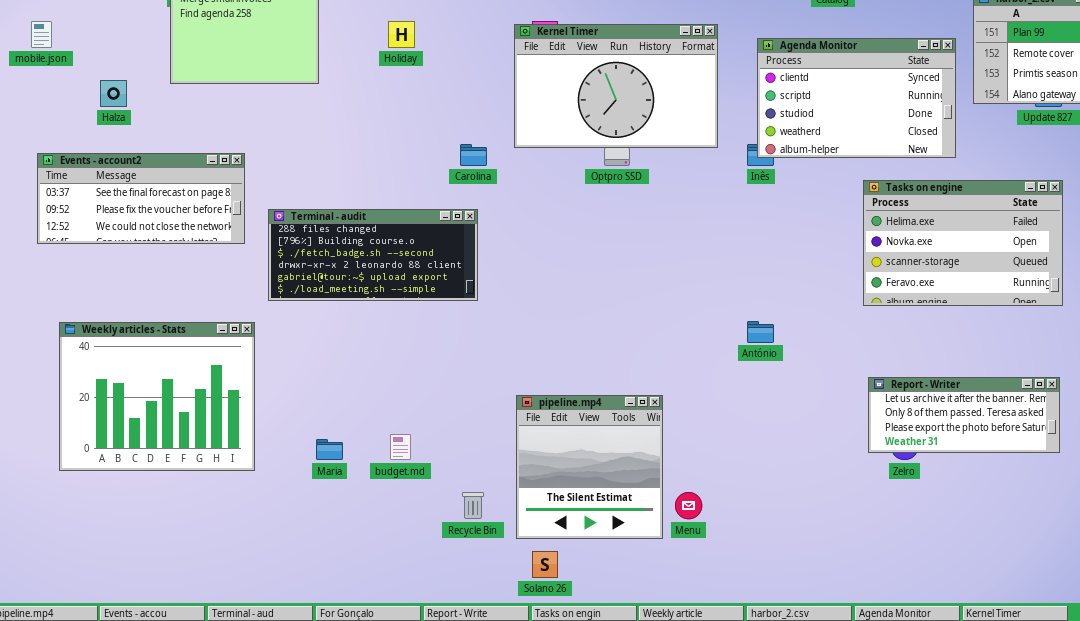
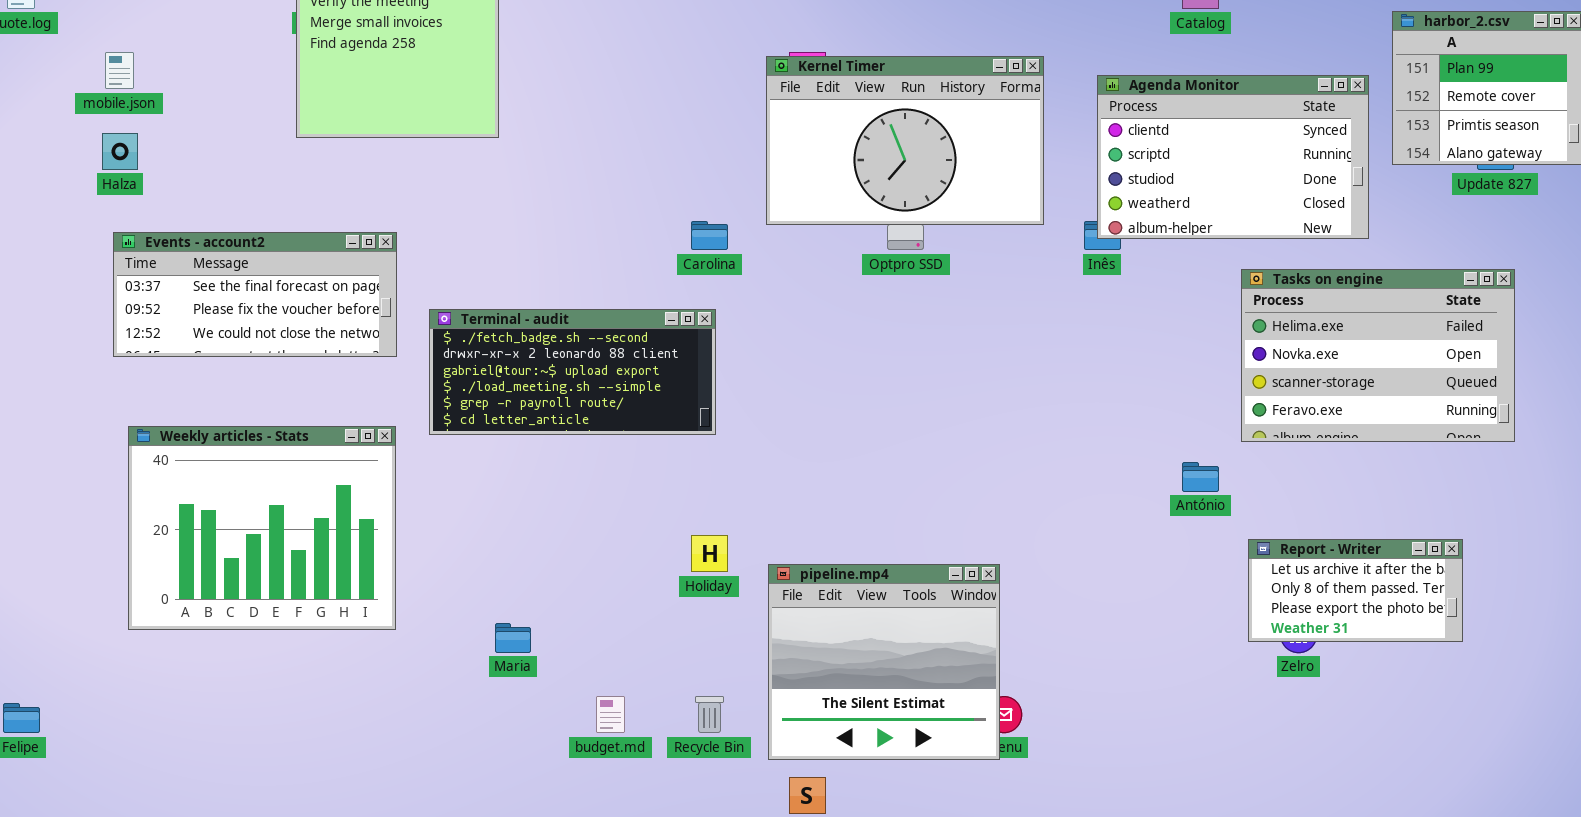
Holiday: [388,21,415,48] -> [691,535,728,572], moved
Halza: [100,80,127,107] -> [102,133,138,170], moved
Terminal - audit: [268,209,478,301] -> [429,309,716,435], scrolled down 2 rows
António: [747,321,774,343] -> [1182,462,1219,492], moved
Weekly articles - Stats: [59,322,255,471] -> [128,426,396,630], moved
Report - Writer: [868,377,1060,453] -> [1248,539,1463,642], resized
pipeline.mp4: [516,395,663,539] -> [768,564,1000,760], resized
budget.md: [390,434,411,460] -> [596,696,625,733], moved

